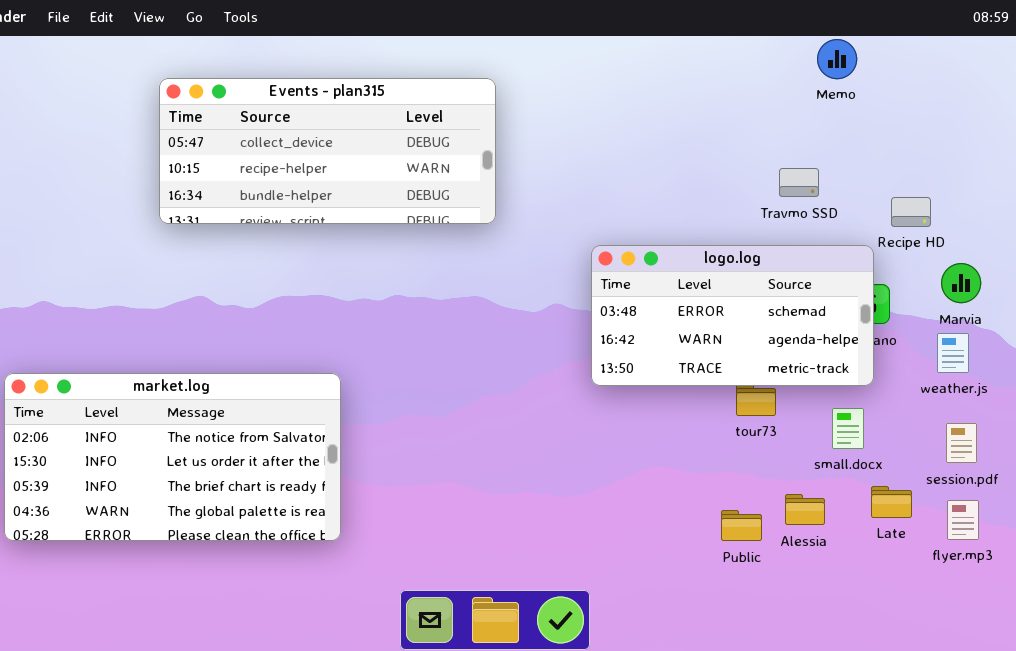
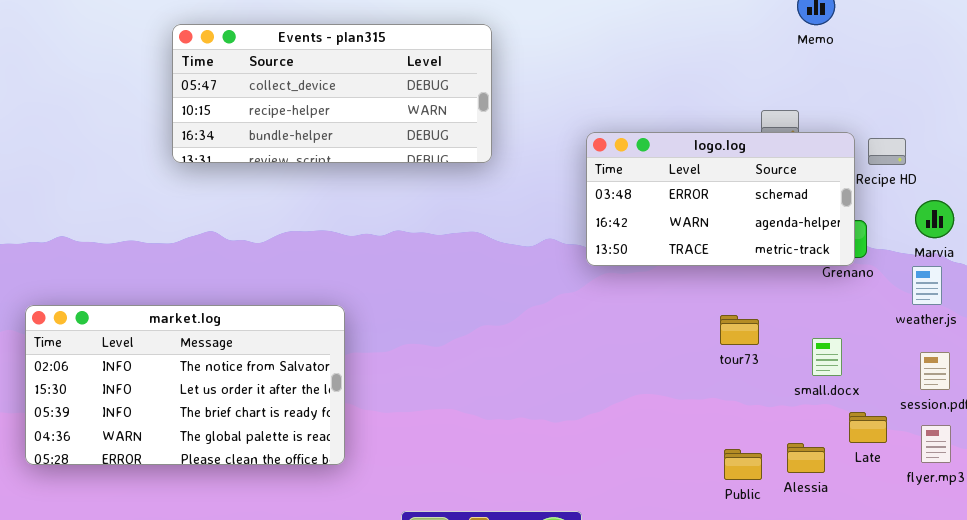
logo.log: [591,245,874,386] -> [586,132,855,266], moved
Alessia: [785,494,825,525] -> [787,443,825,473], moved
Public: [721,510,762,541] -> [724,449,762,480], moved

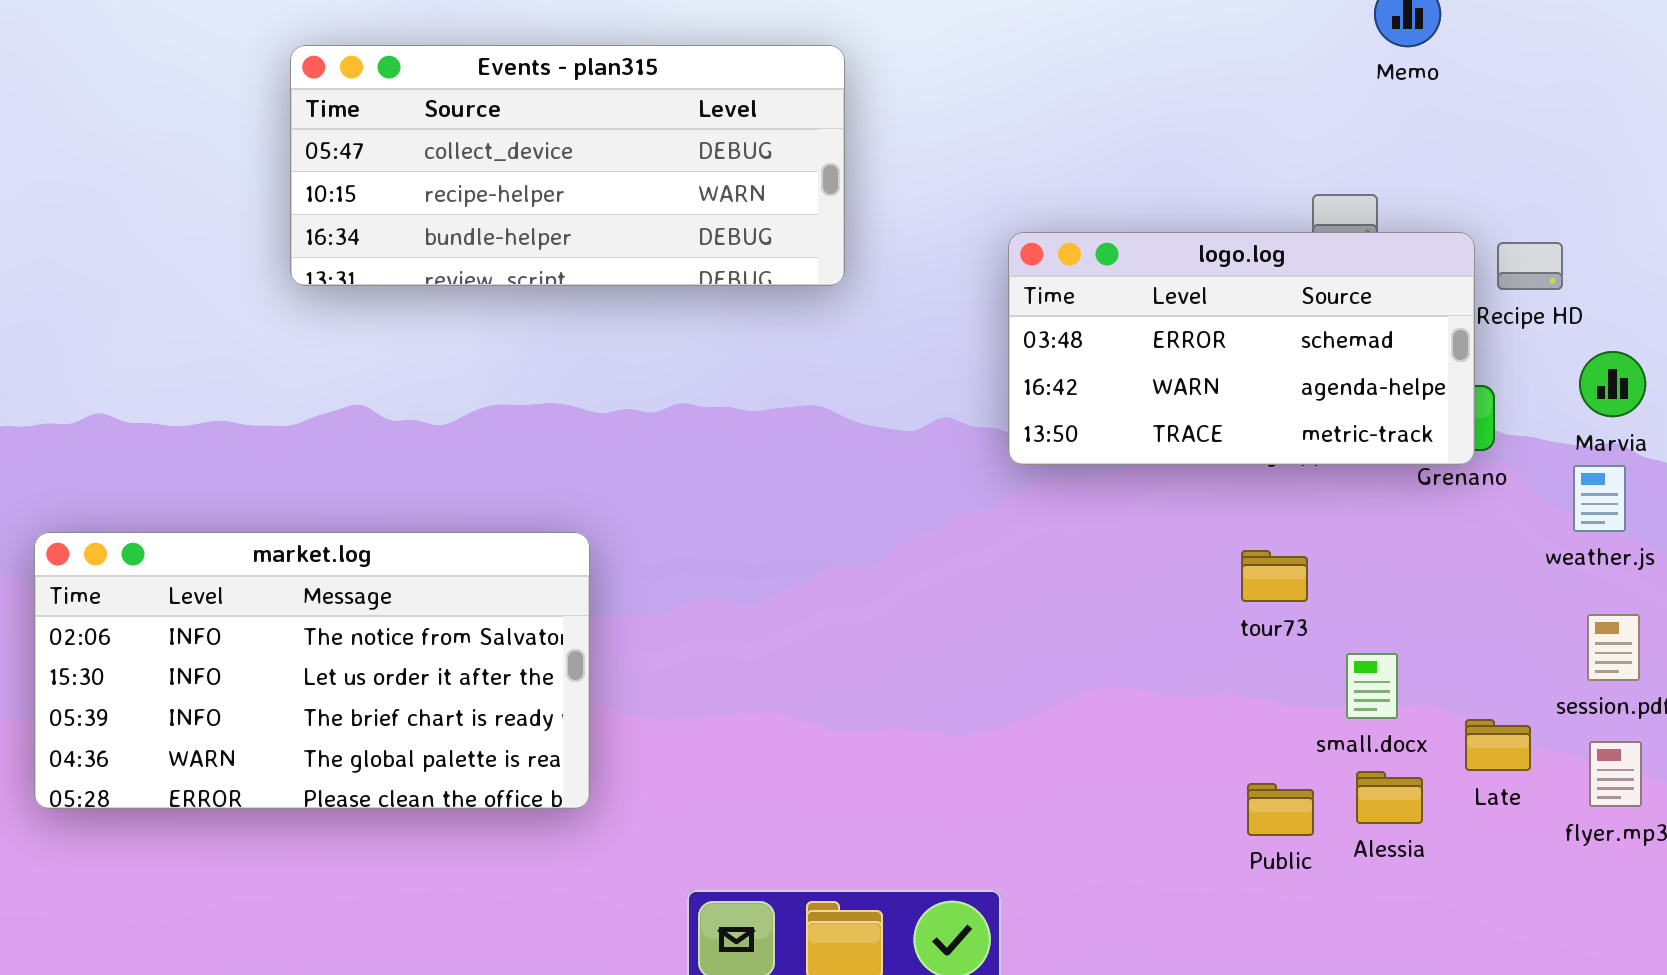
small.docx: [812,338,842,376] -> [1346,653,1398,719], moved

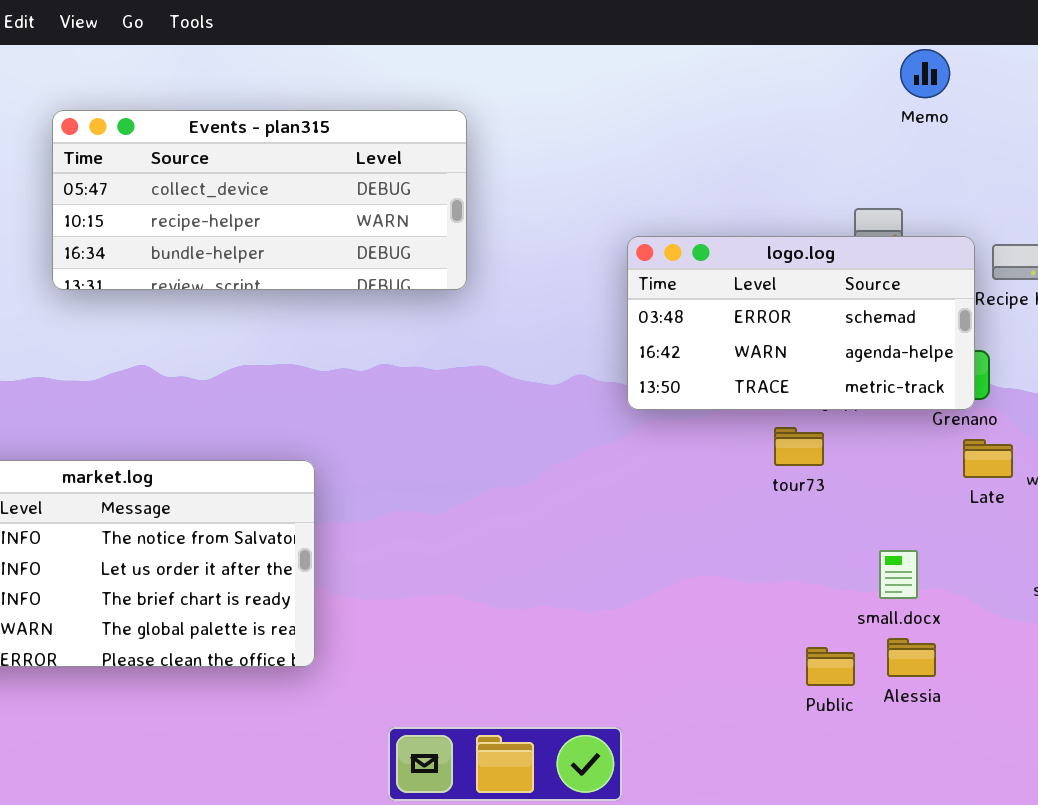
Events - plan315: [290,45,845,286] -> [52,110,467,290], moved
tour73: [1241,550,1308,602] -> [774,427,824,466], moved
Late: [1465,719,1531,771] -> [963,439,1013,478], moved

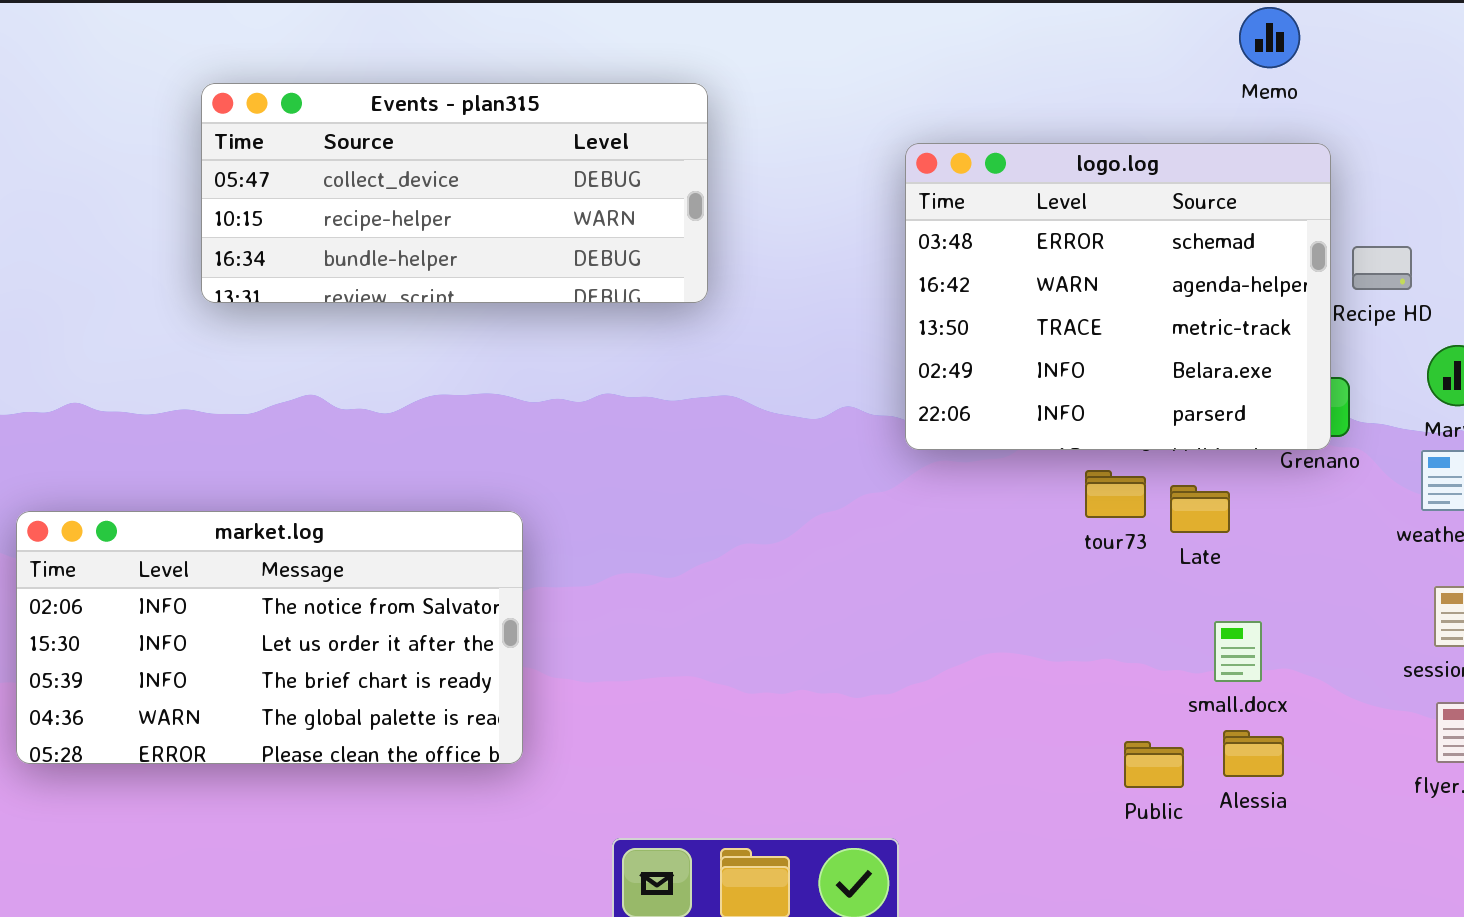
logo.log: [627,236,975,410] -> [905,143,1331,450], resized
Late: [963,439,1013,478] -> [1170,485,1230,533], moved

